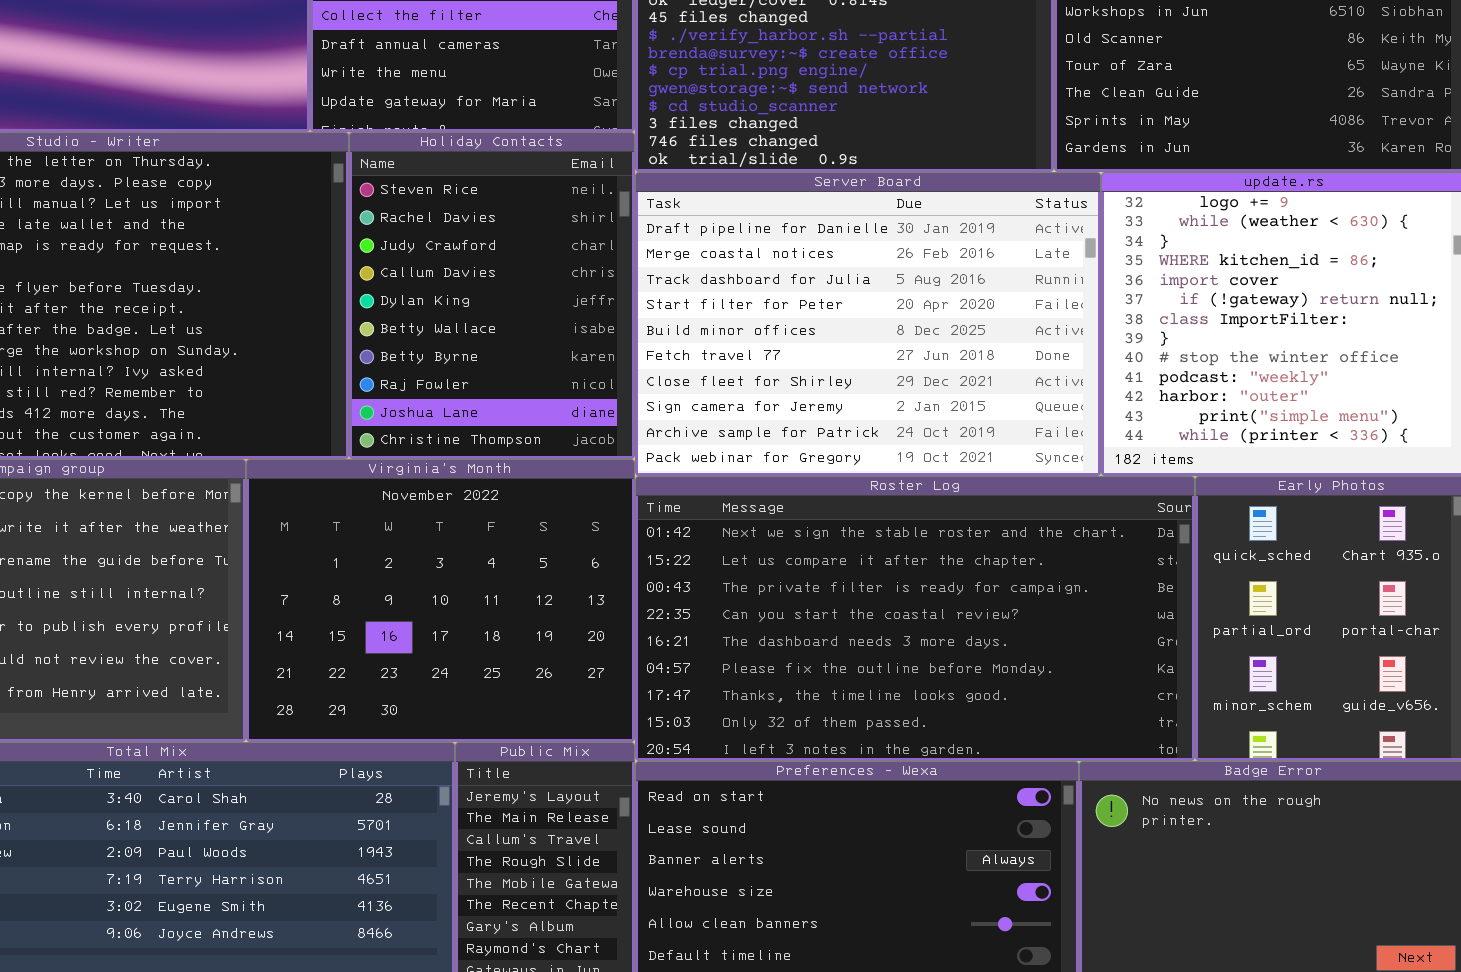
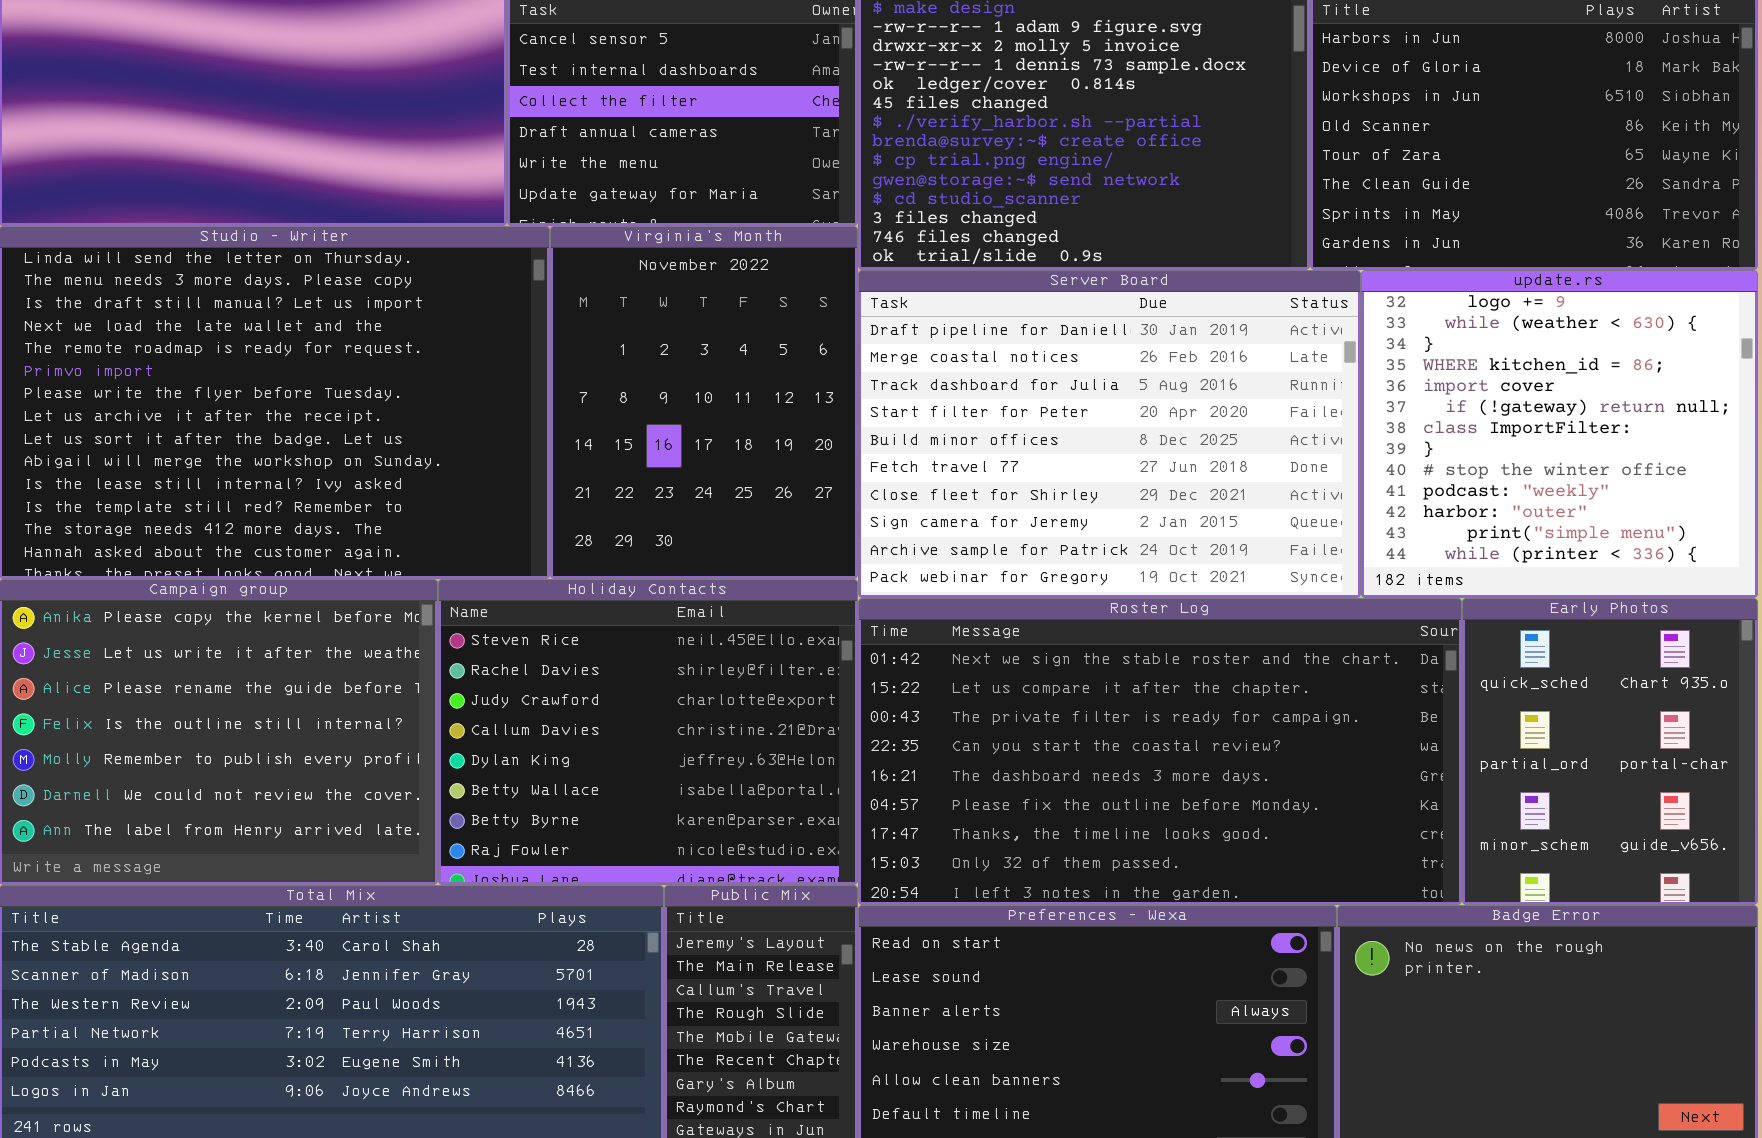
Holiday Contacts: [349,132,635,459] -> [438,579,858,885], moved, resized
Virginia's Month: [246,459,635,742] -> [550,226,858,579], moved, resized

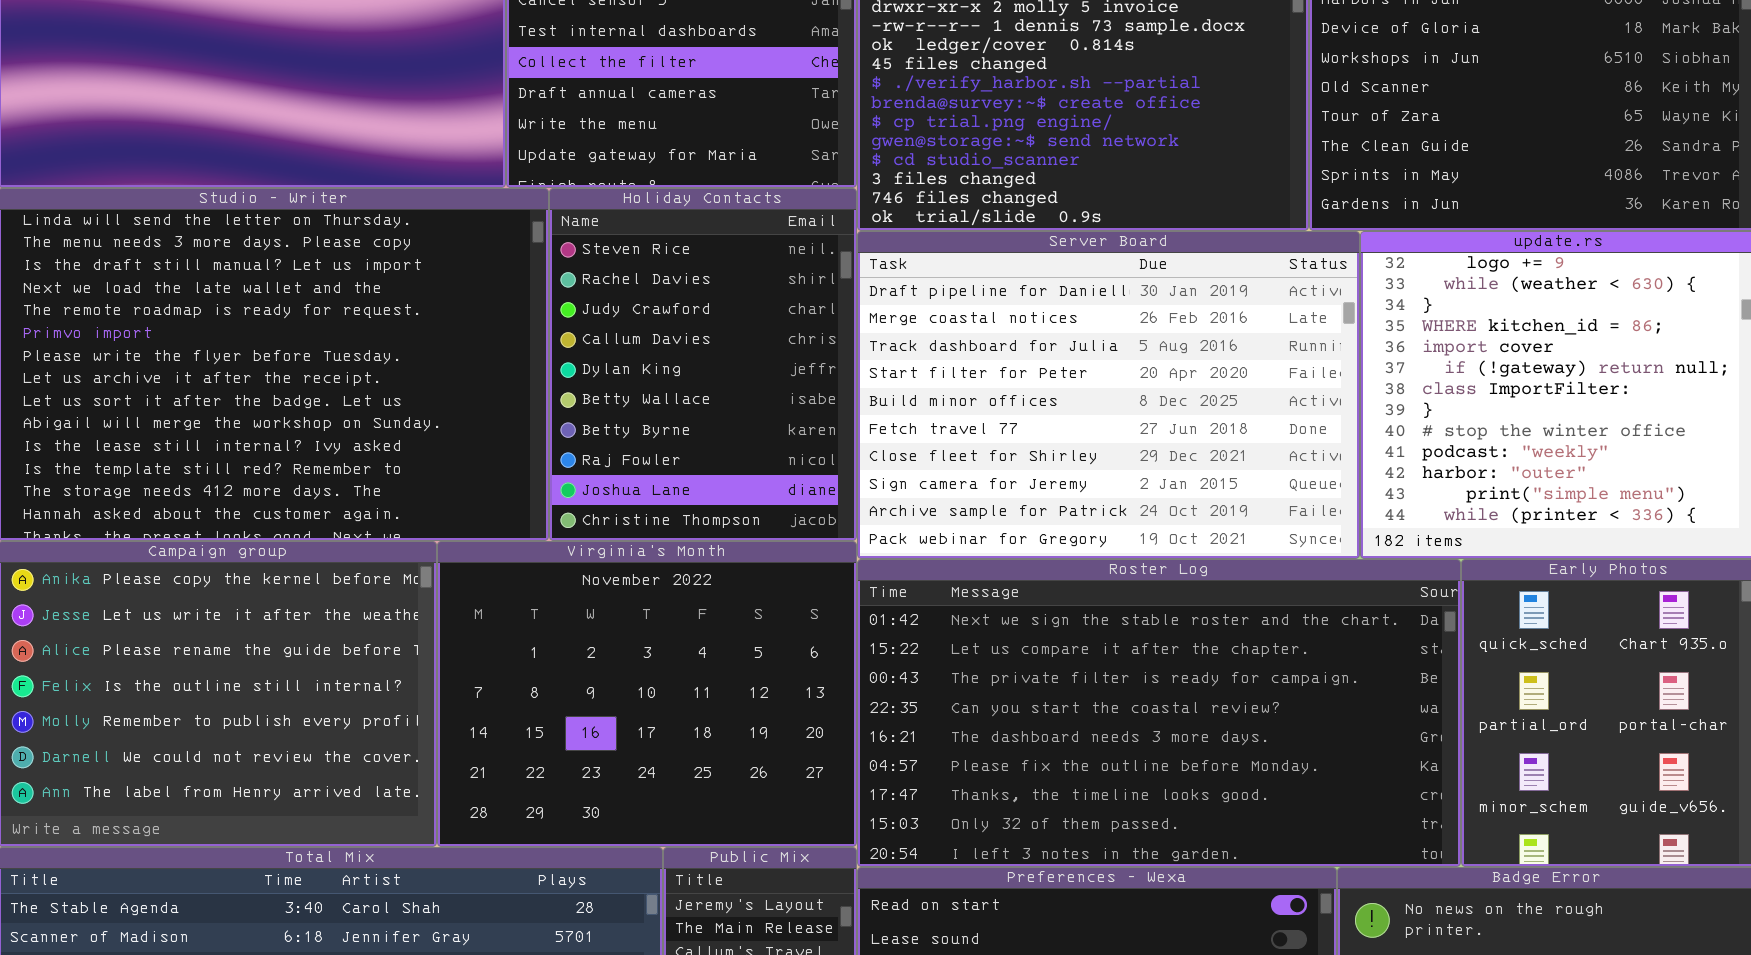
Virginia's Month: [550,226,858,579] -> [437,541,857,847], moved, resized
Holiday Contacts: [438,579,858,885] -> [549,188,857,541], moved, resized

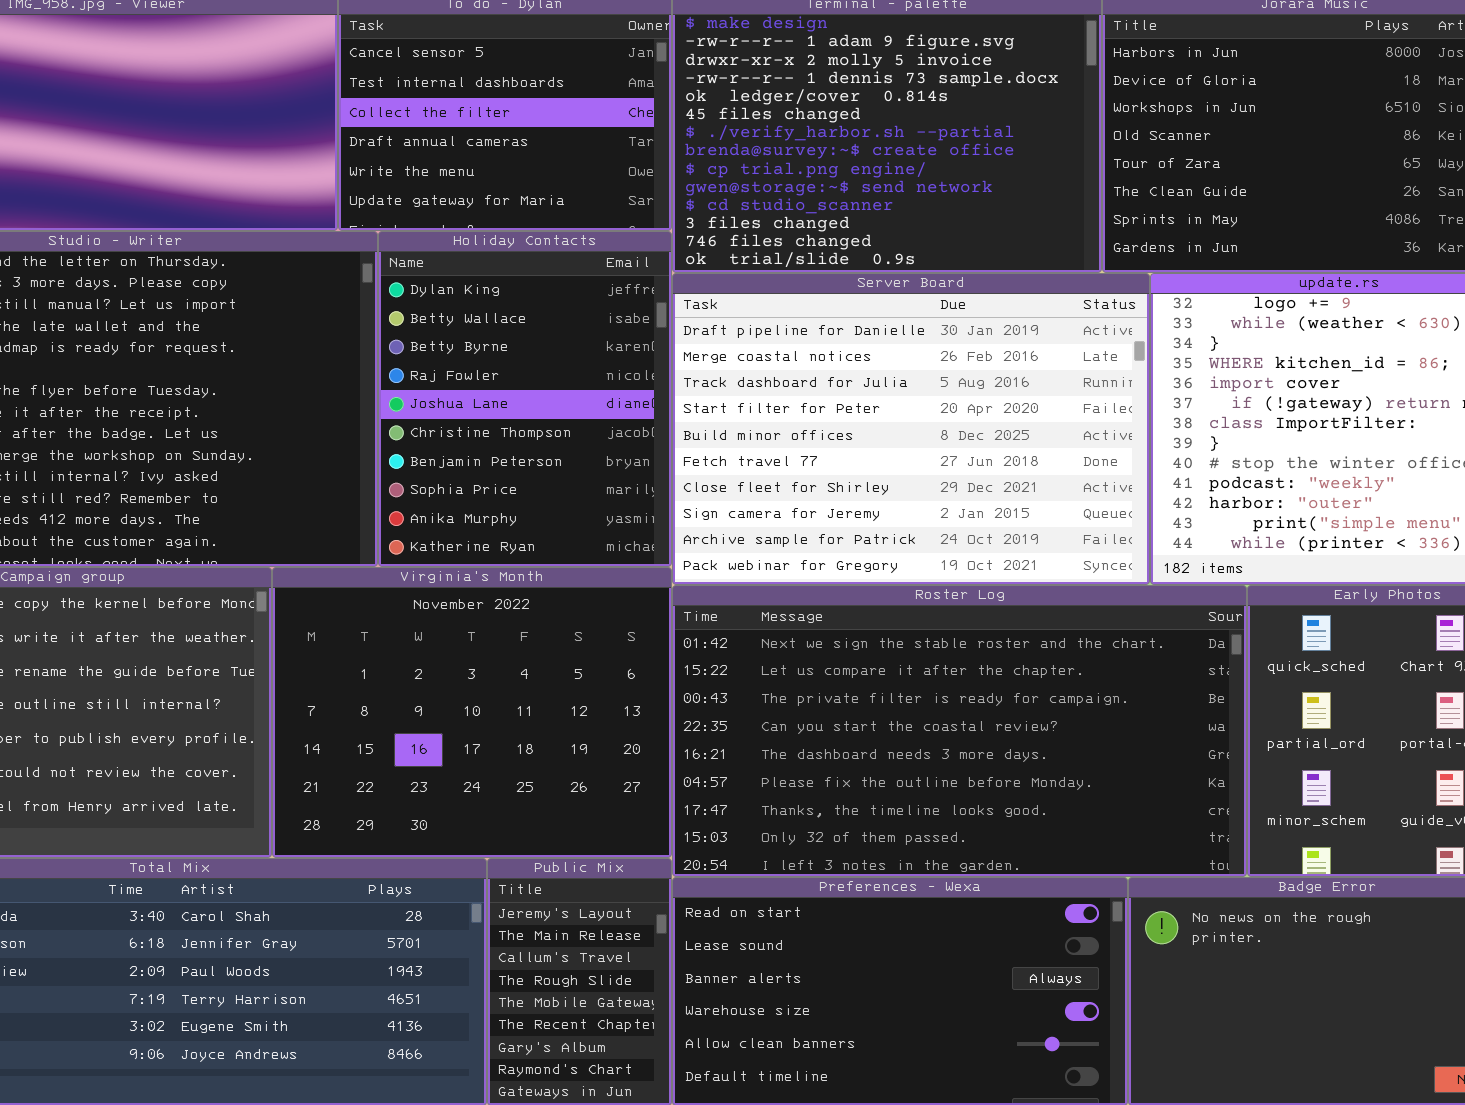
Holiday Contacts: [549,188,857,541] -> [378,231,672,567], scrolled down 4 rows

